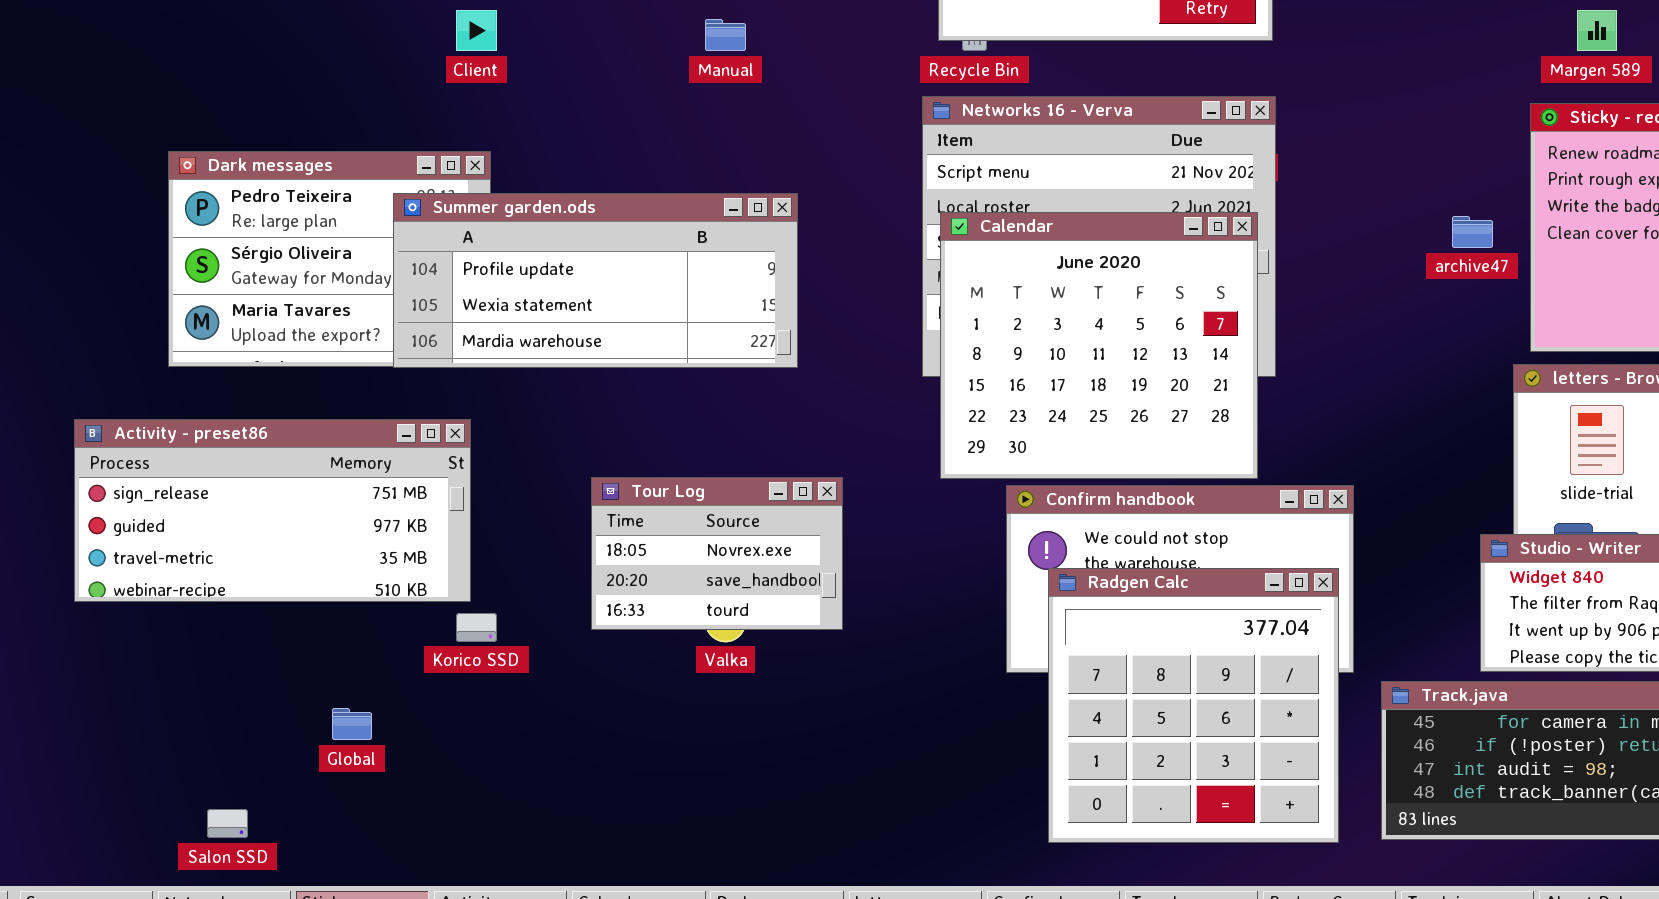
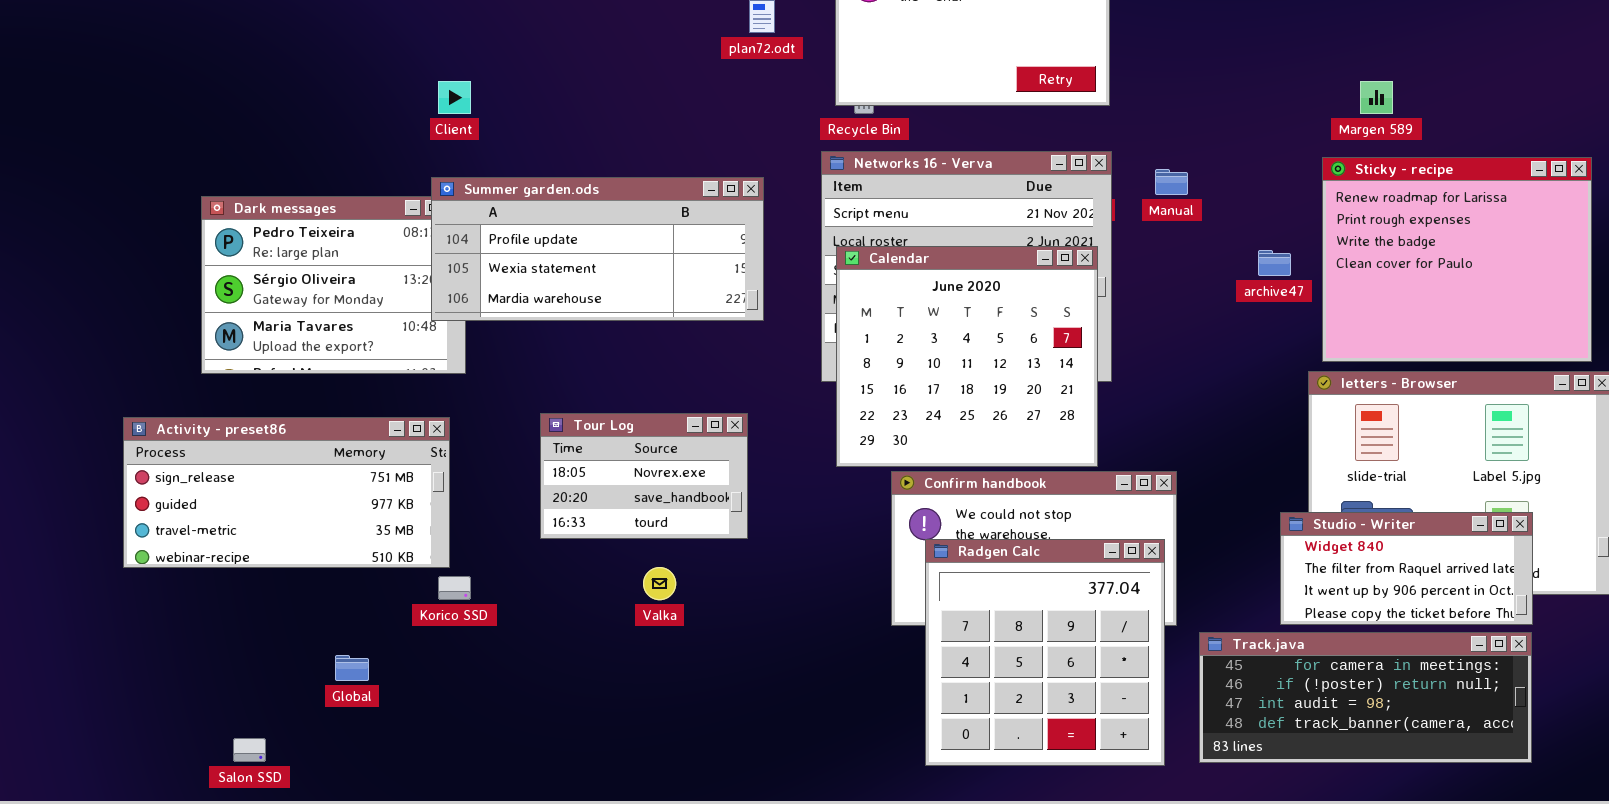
Manual: [705,19,746,51] -> [1155,169,1188,195], moved
Summer garden.ods: [393,193,798,368] -> [431,177,764,321], moved
Tour Log: [591,477,843,630] -> [540,413,748,539], moved

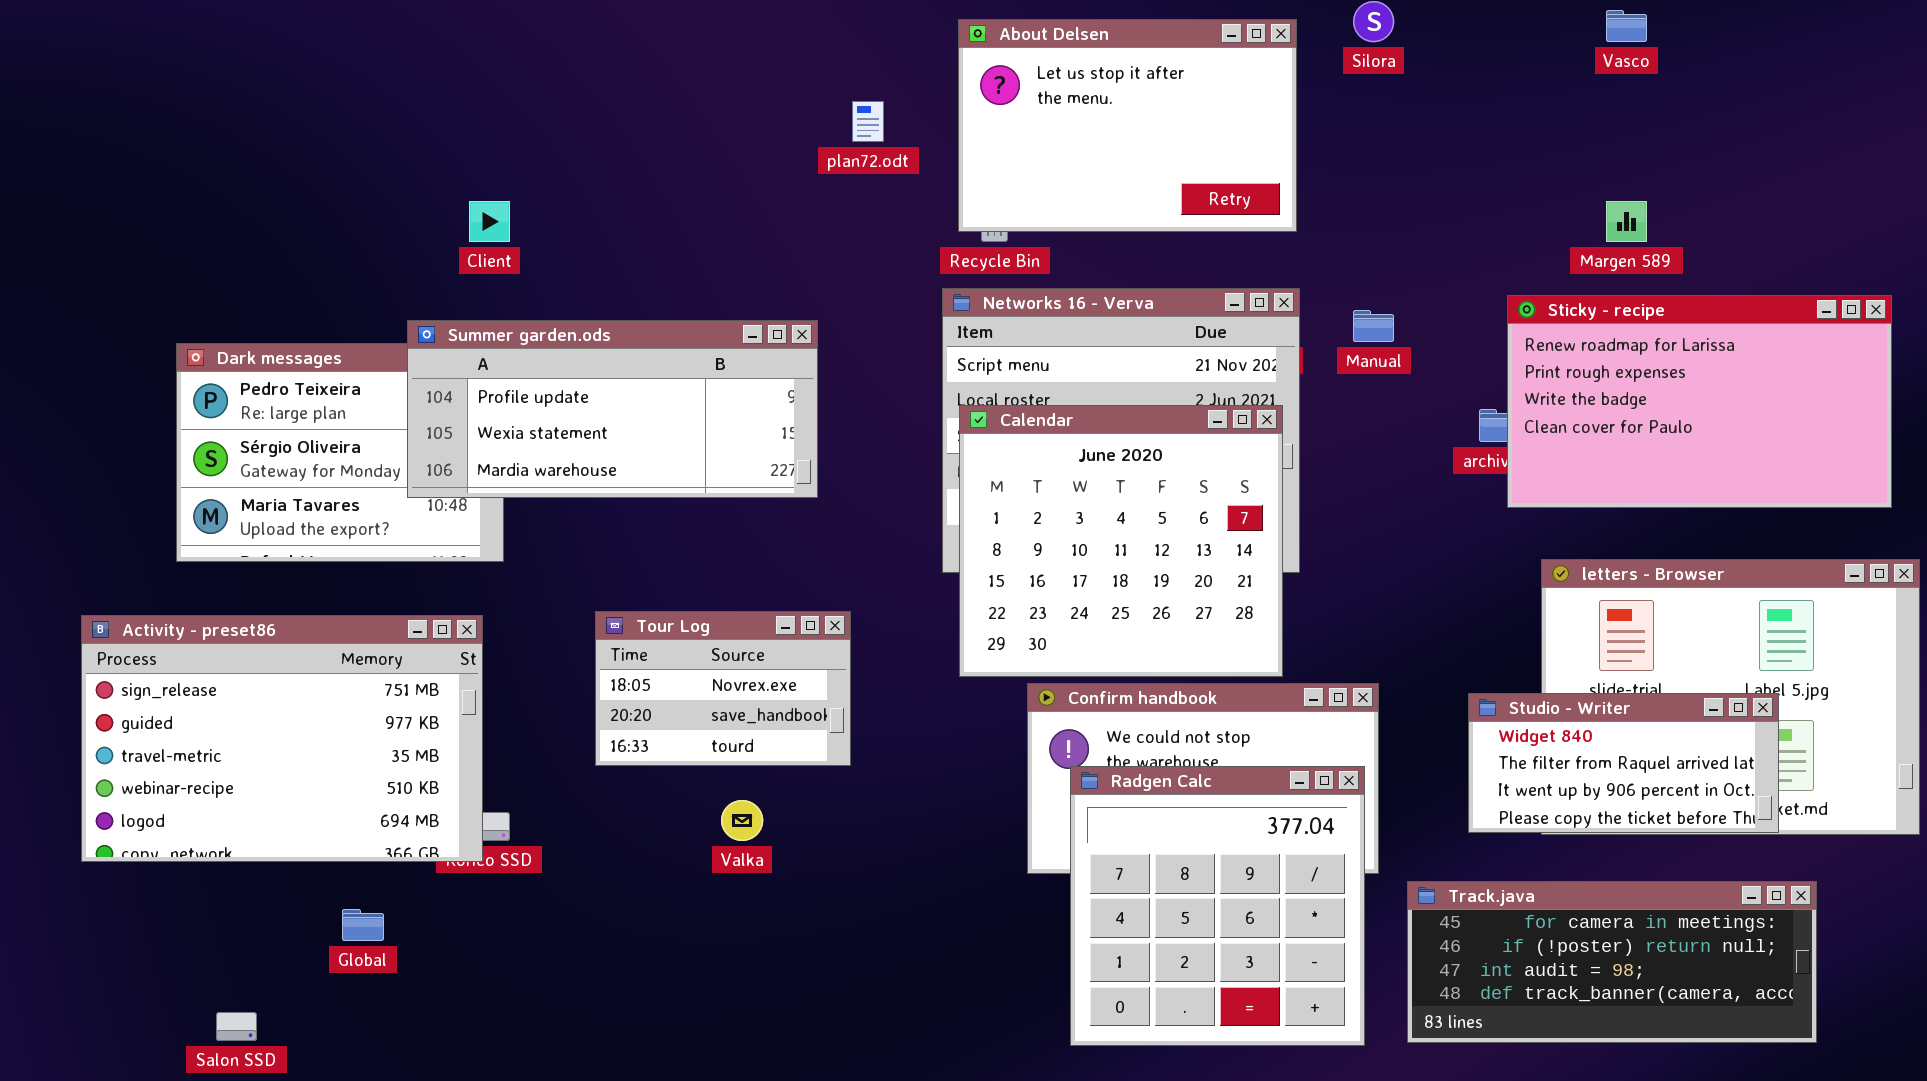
Sticky - recipe: [1322,157,1592,362] -> [1507,295,1892,508], resized
Summer garden.ods: [431,177,764,321] -> [407,320,818,498], moved
Activity - preset86: [123,417,450,568] -> [81,615,483,862], resized
Studio - Writer: [1280,512,1533,625] -> [1468,693,1779,833], moved

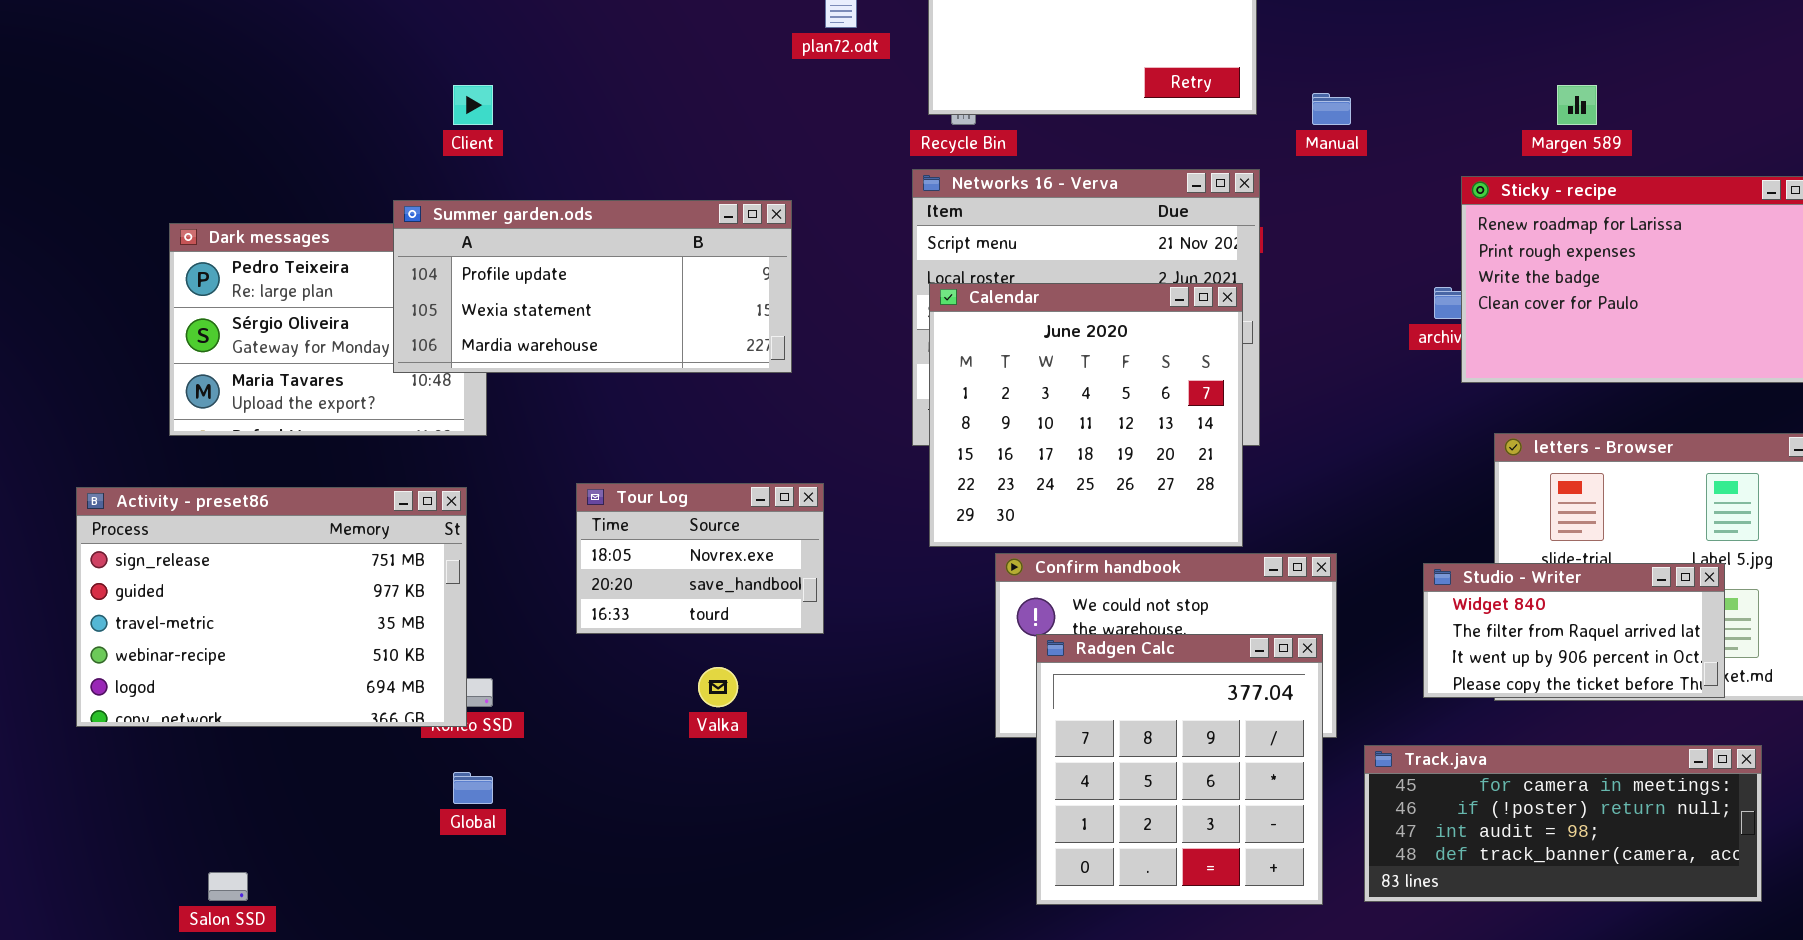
Manual: [1353,310,1394,342] -> [1312,93,1351,125], moved
Global: [342,909,384,941] -> [453,772,493,804], moved

